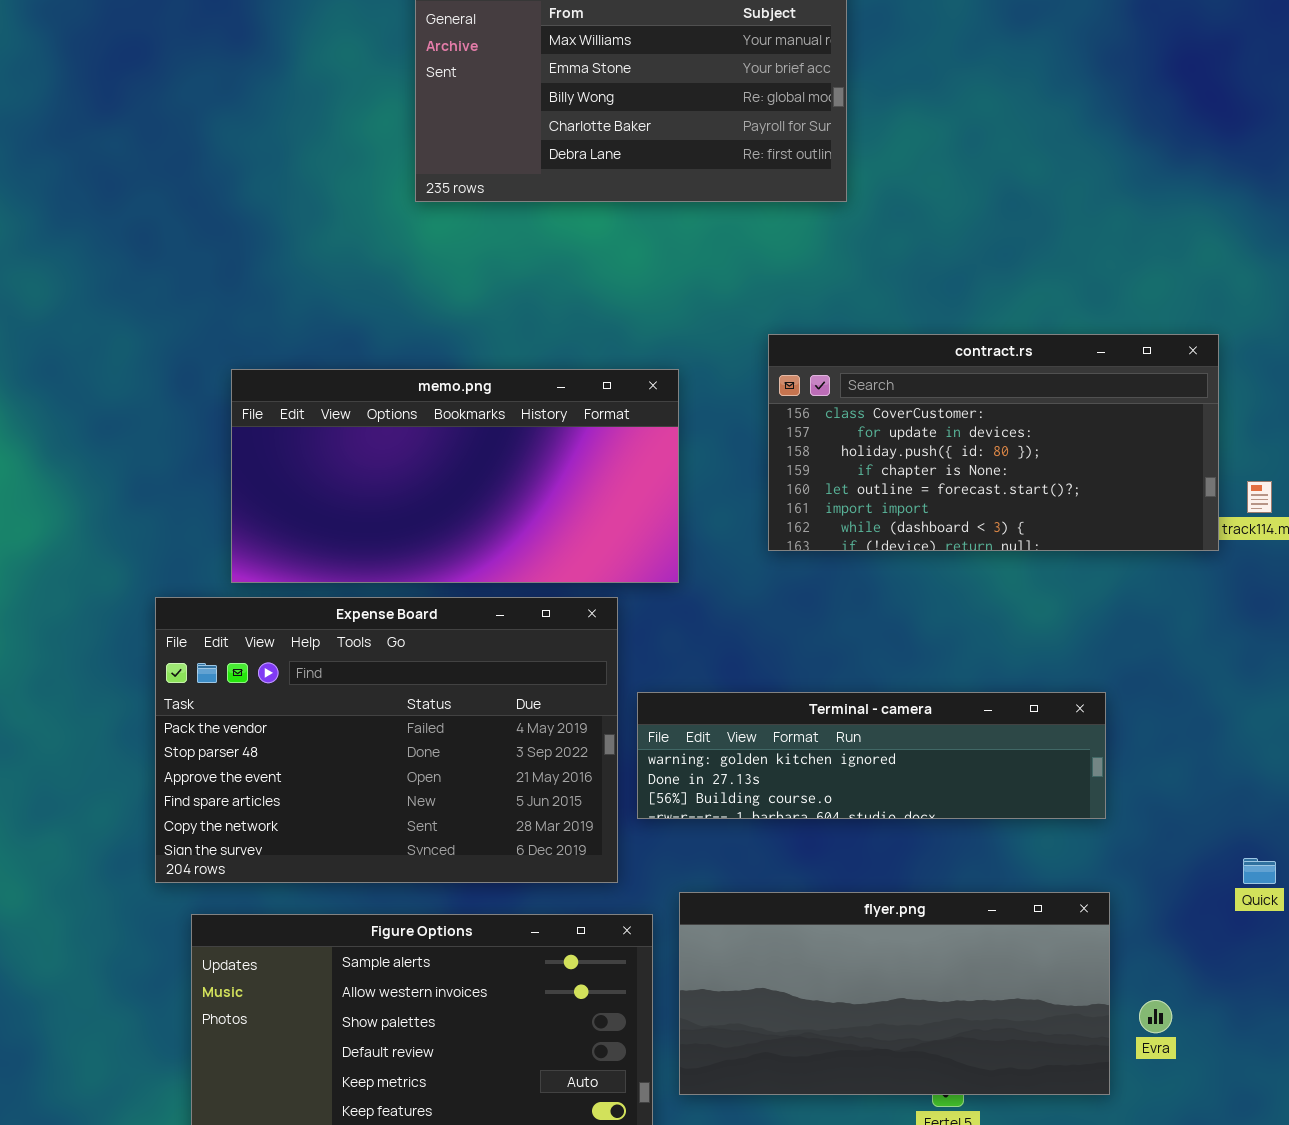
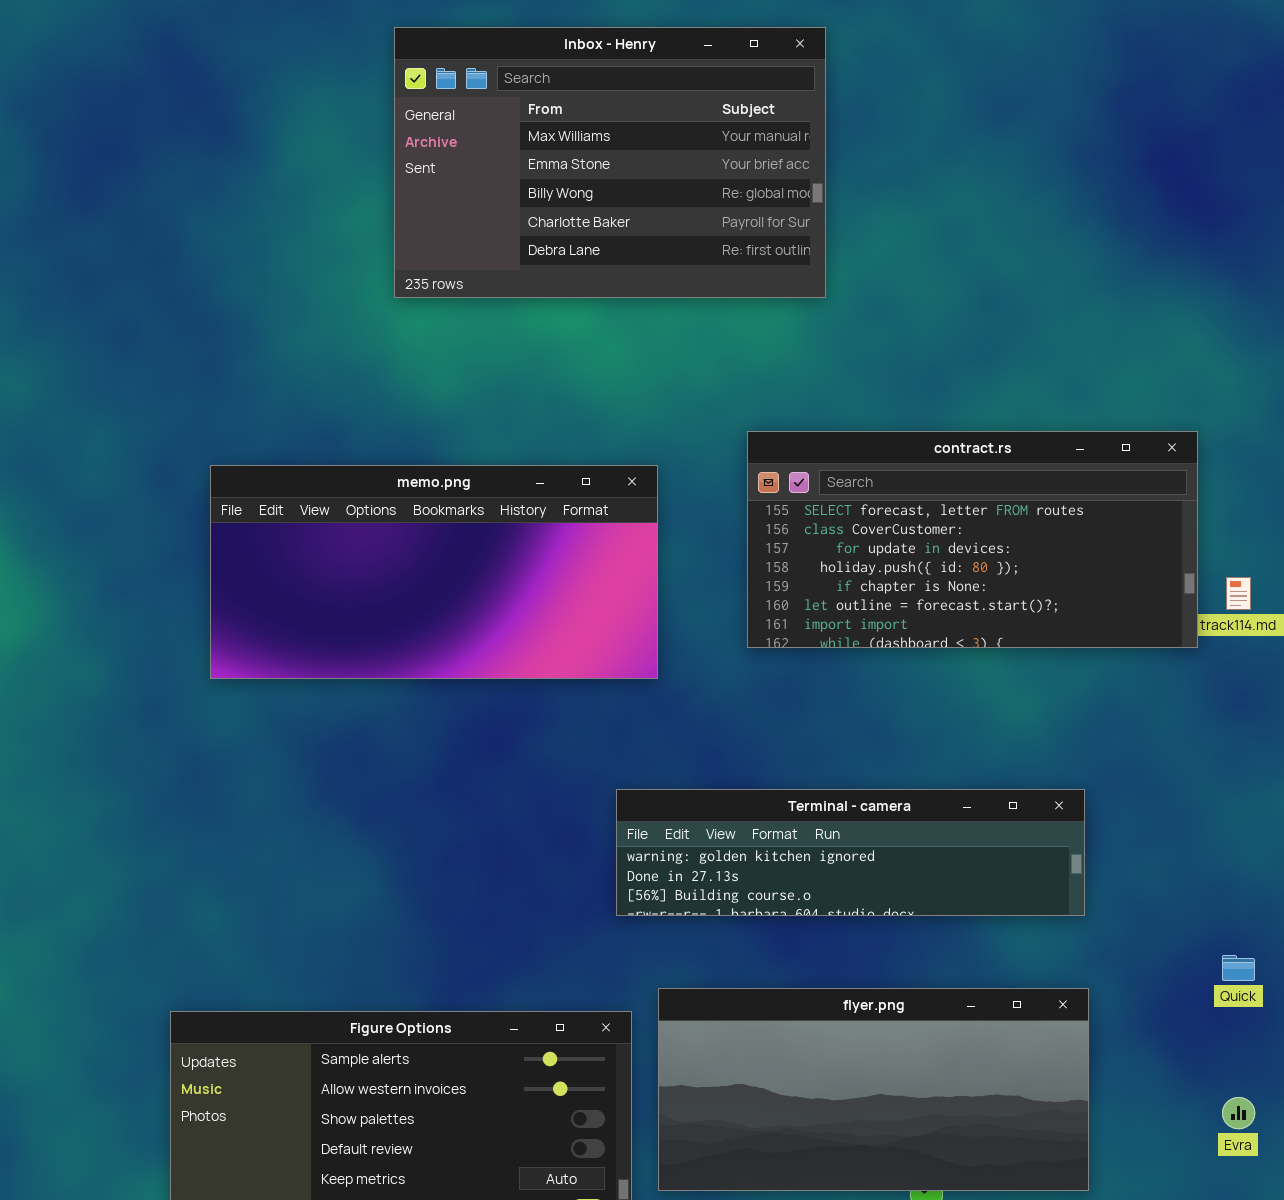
contract.rs: [768,334,1219,551] -> [747,431,1198,648], scrolled up 1 row
Expense Board: [155,597,618,883] -> none, closed
Evra: [1139,1000,1172,1033] -> [1222,1097,1255,1129], moved

